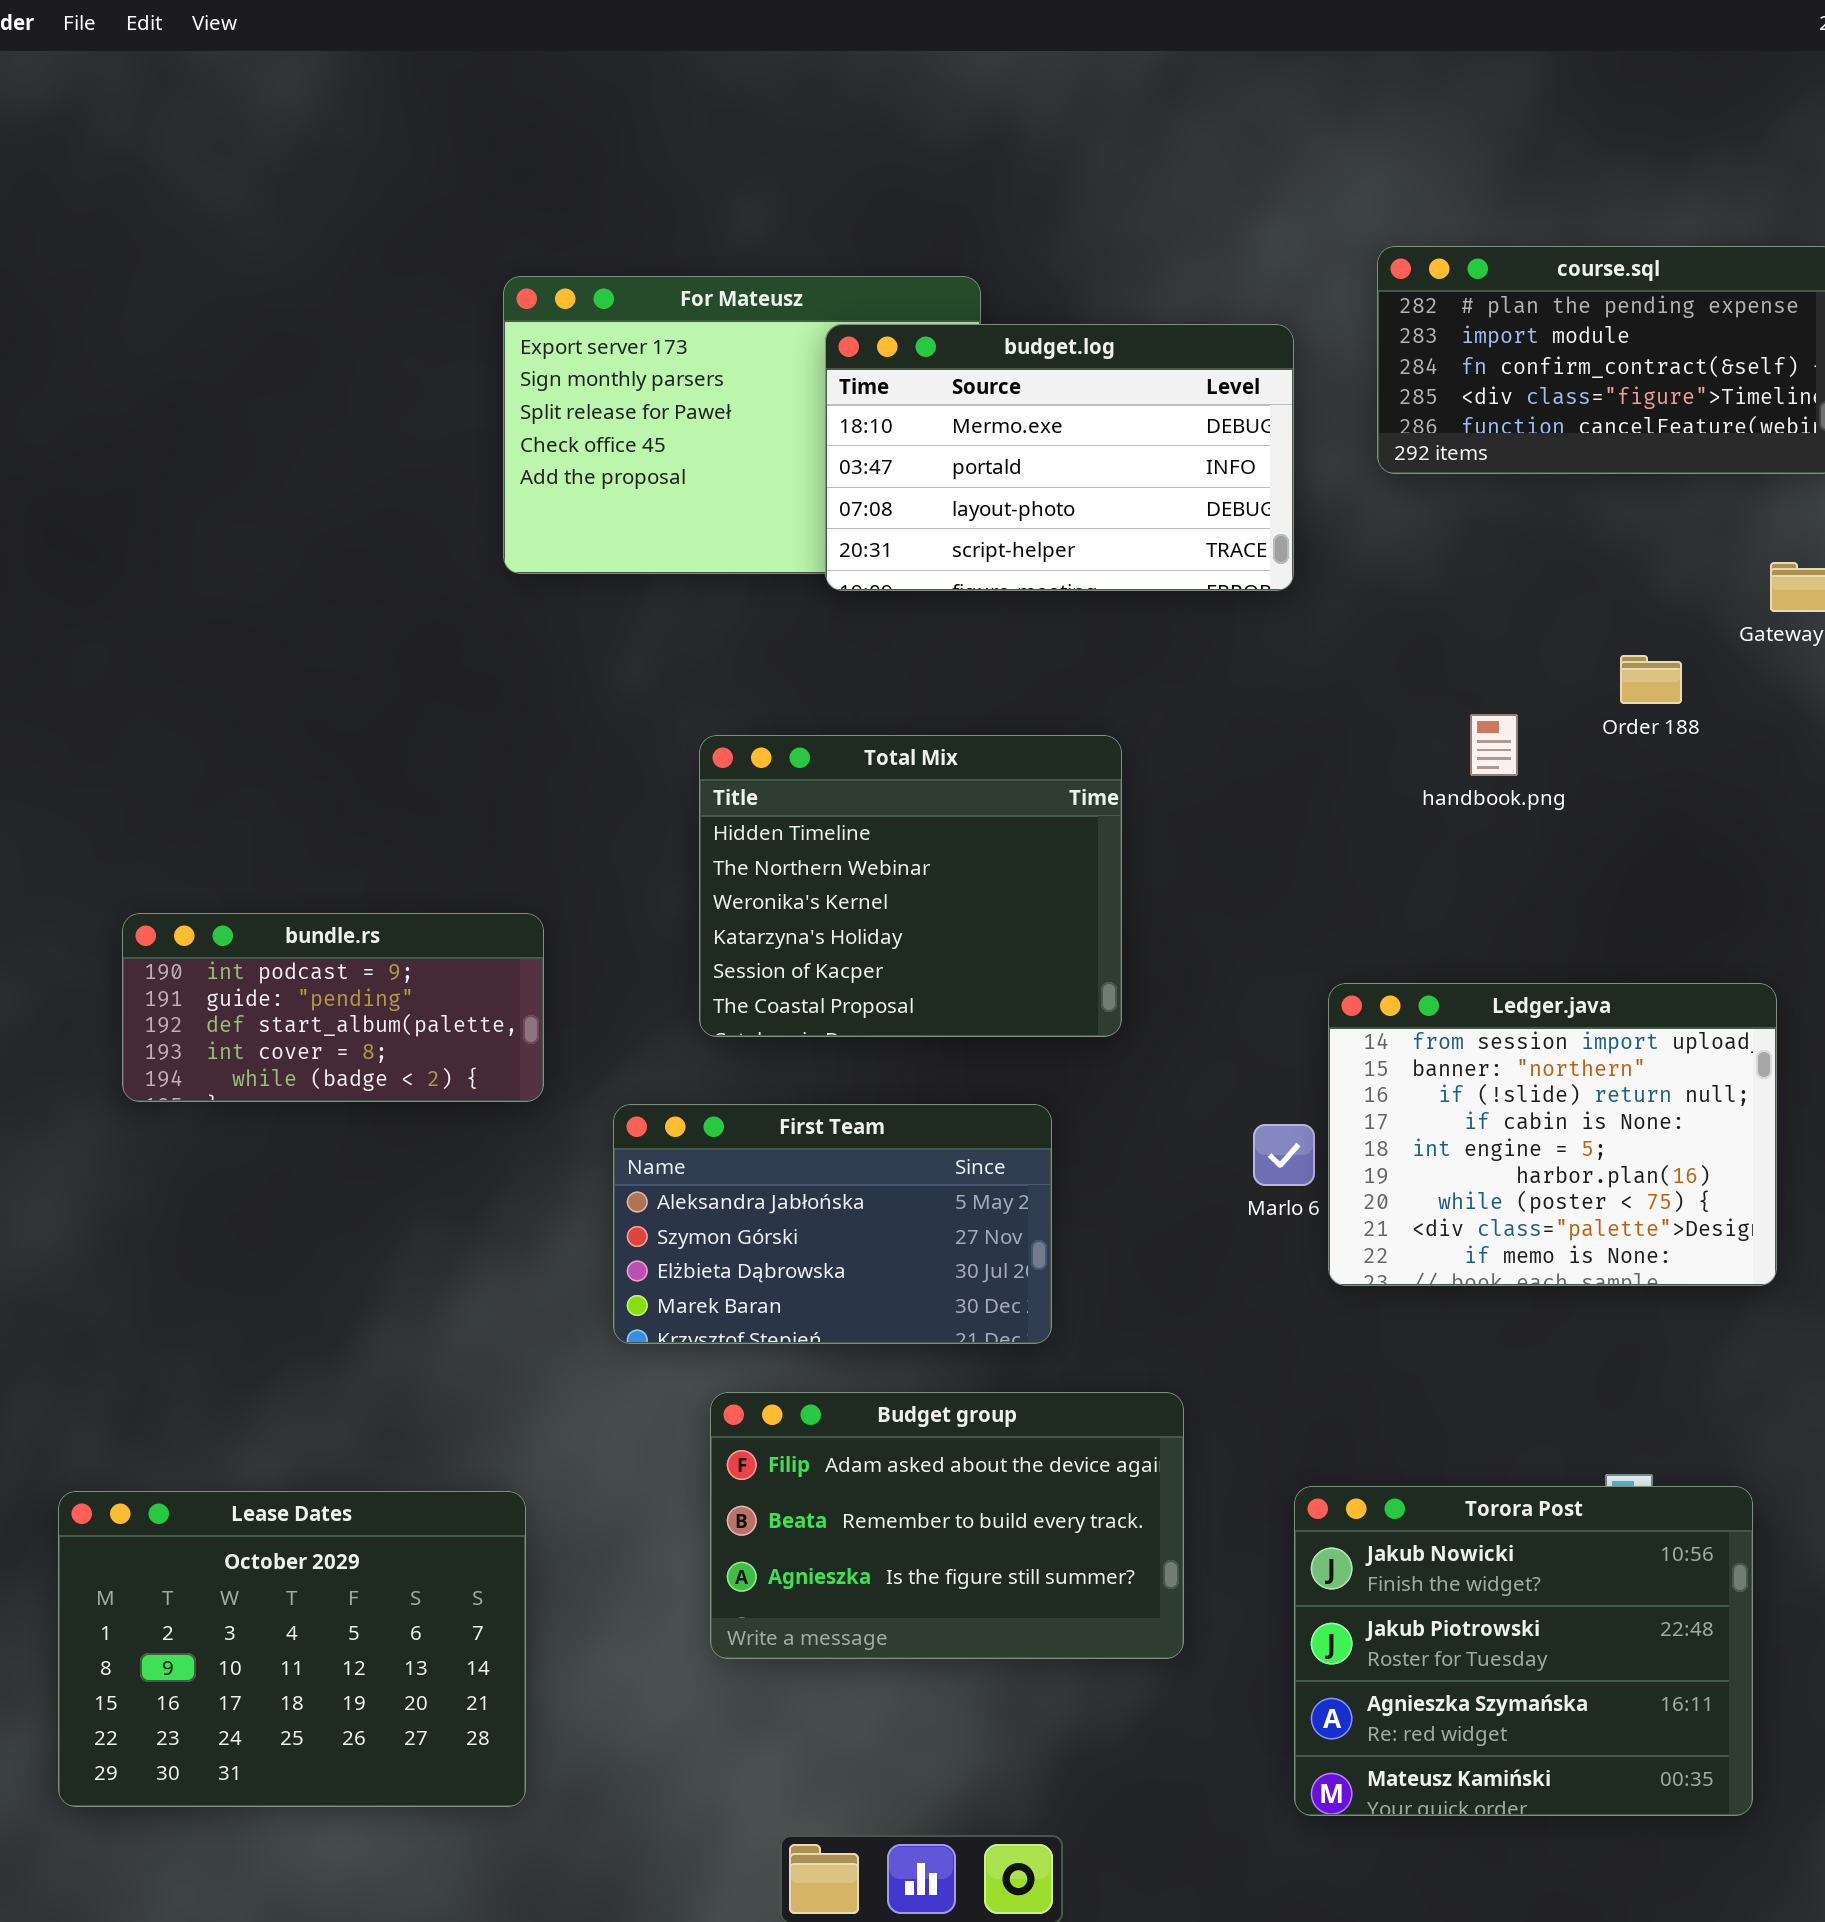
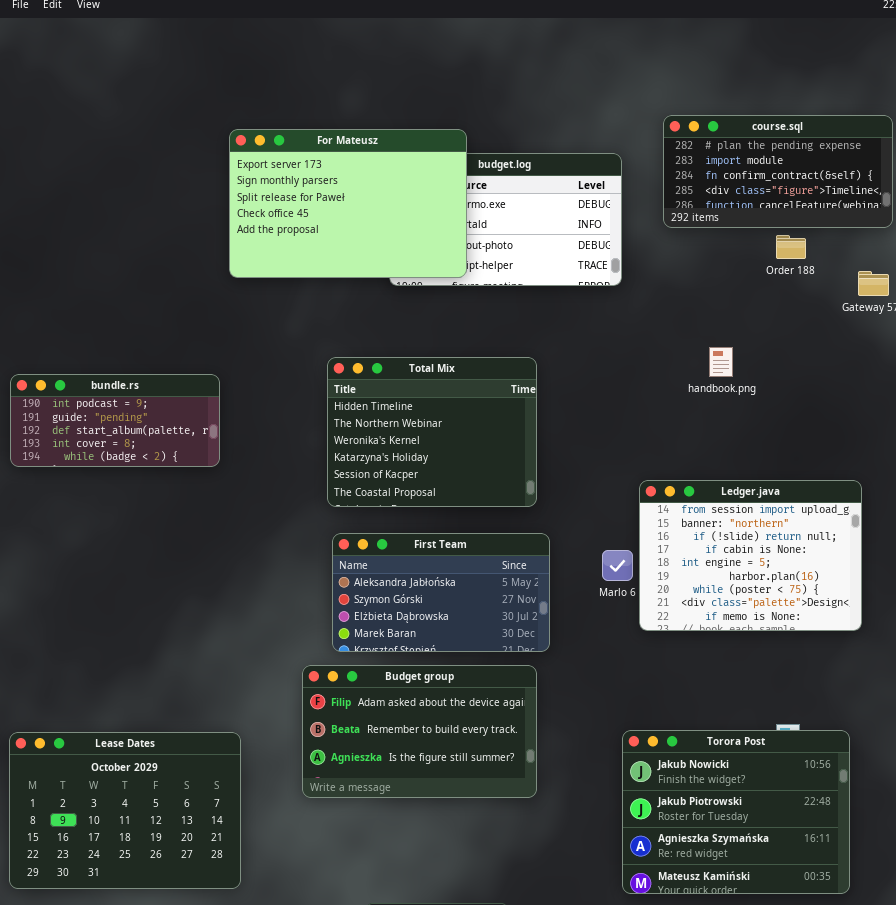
For Mateusz: [503,276,981,574] -> [229,129,467,278], raised
Order 188: [1620,655,1682,704] -> [776,235,806,259], moved
bundle.rs: [122,913,544,1102] -> [10,374,220,467], moved
First Team: [613,1104,1052,1344] -> [332,533,550,652], moved
Budget group: [710,1392,1184,1659] -> [302,665,537,798], moved

